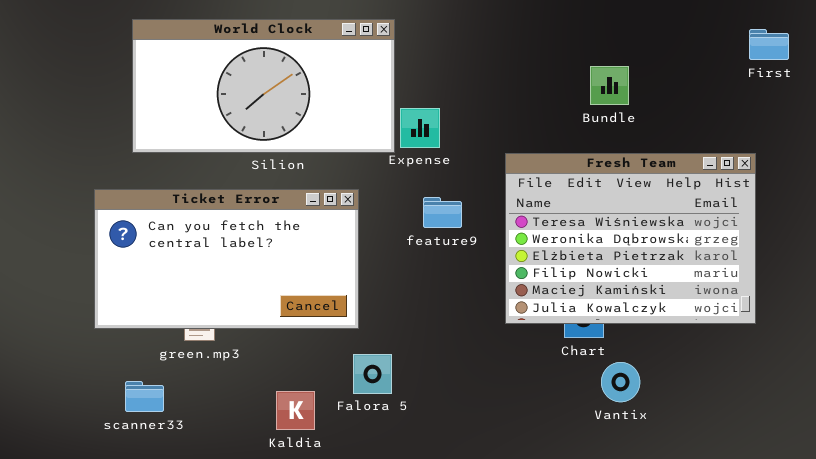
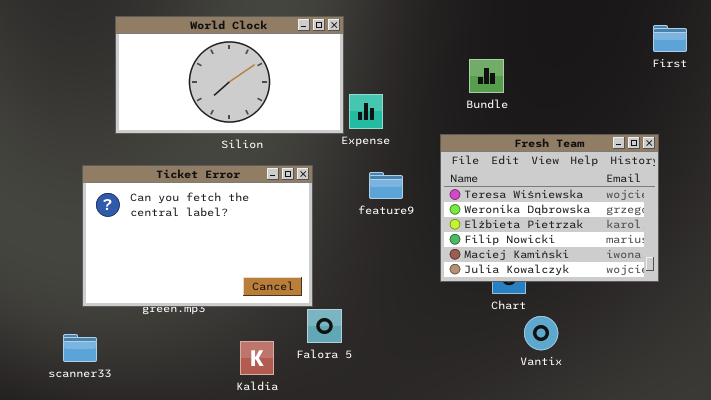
Bundle: [590,66,629,105] -> [469,59,504,93], moved
Ticket Error: [94,189,359,329] -> [82,165,313,307], resized
scanner33: [125,381,164,412] -> [63,334,97,362], moved

